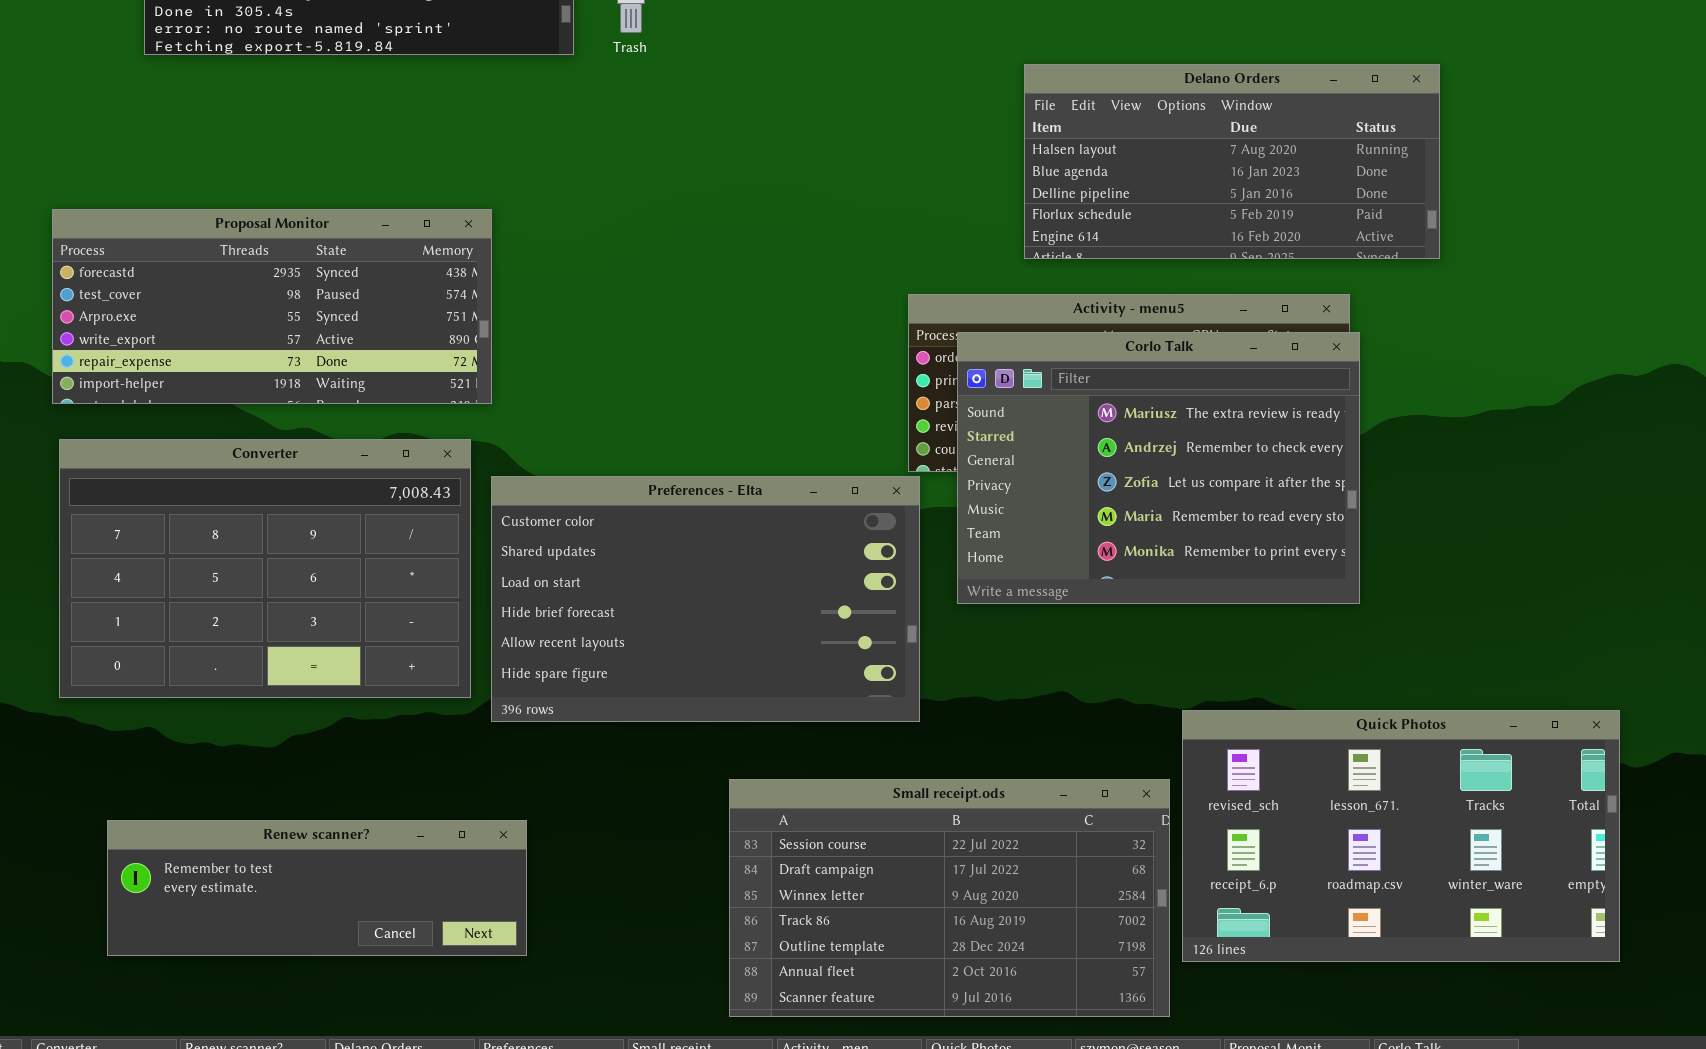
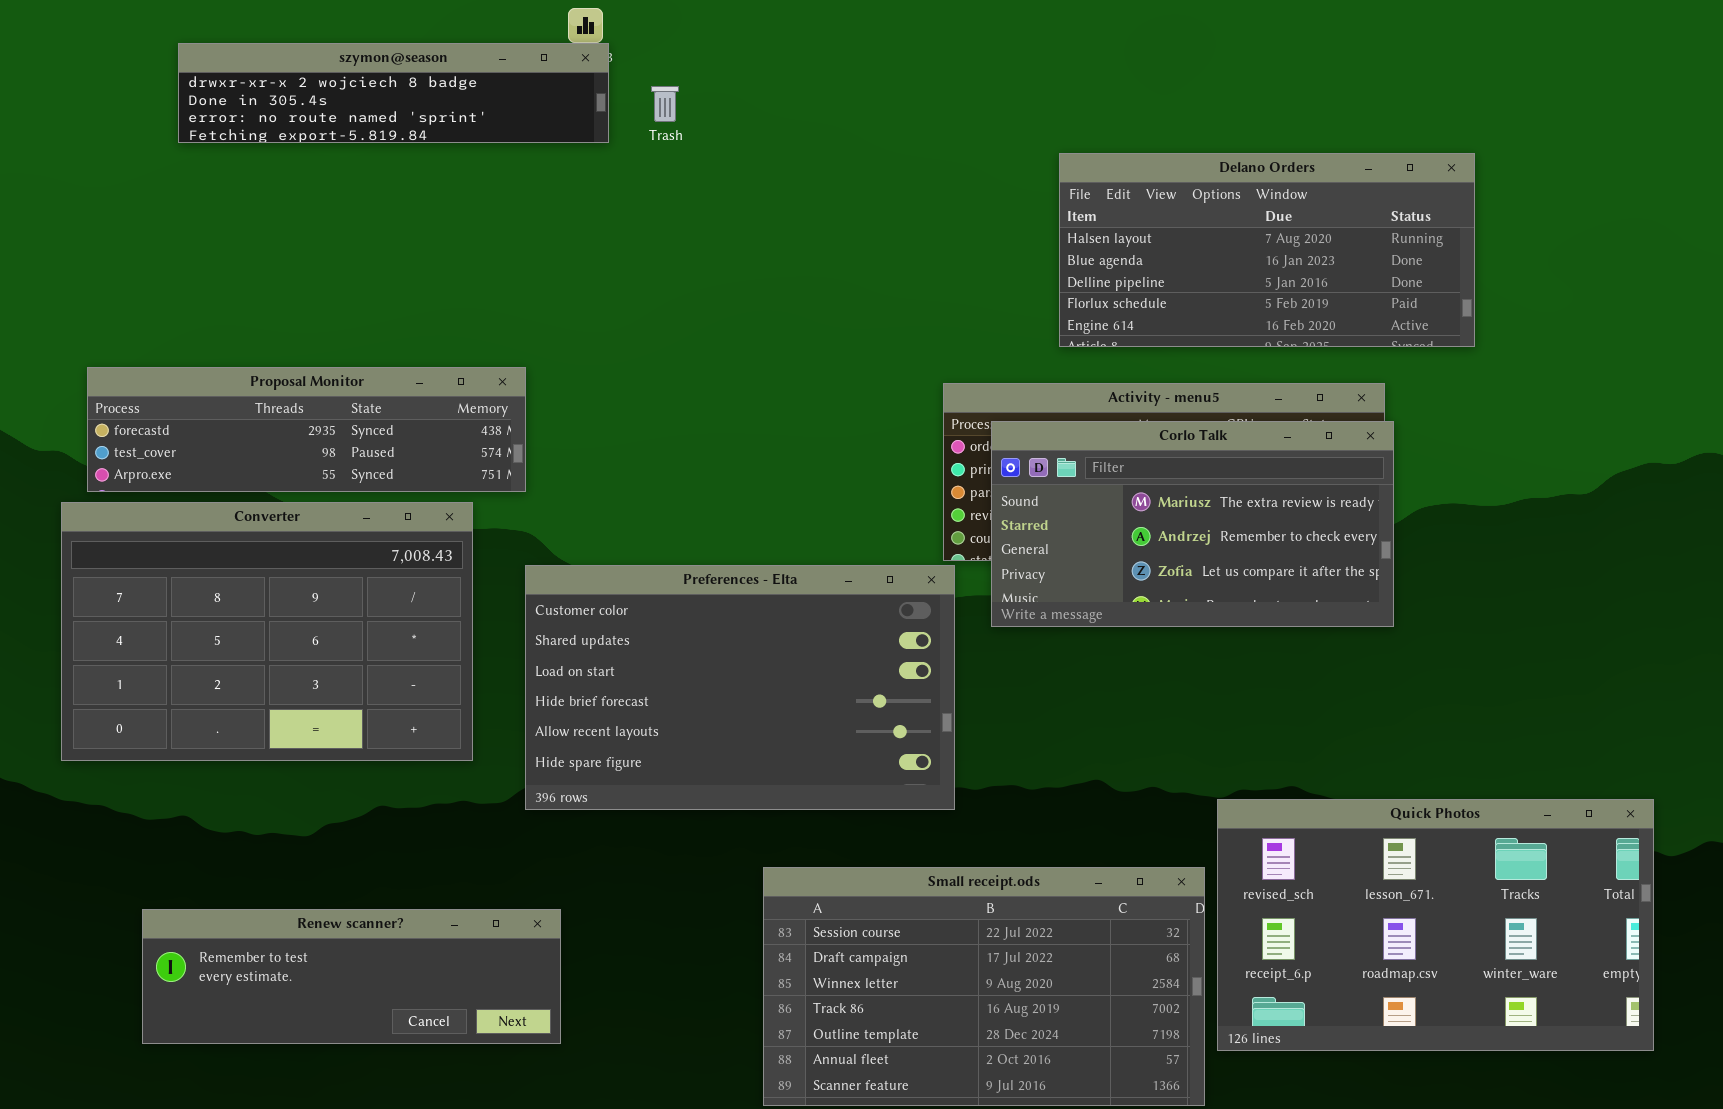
Proposal Monitor: [52,209,492,404] -> [87,367,526,492], resized
Corlo Talk: [957,332,1360,604] -> [991,421,1394,627], resized
Converter: [59,439,471,698] -> [61,502,473,761], moved

